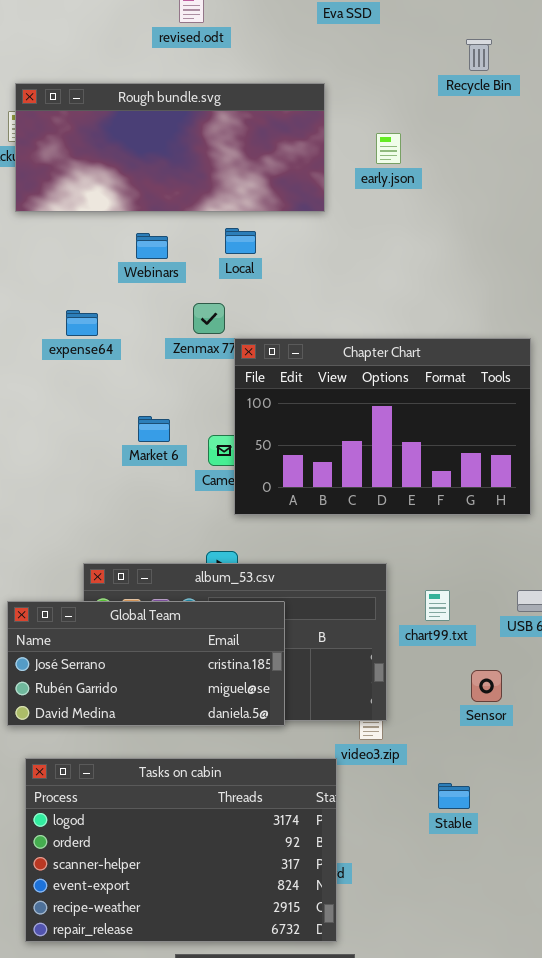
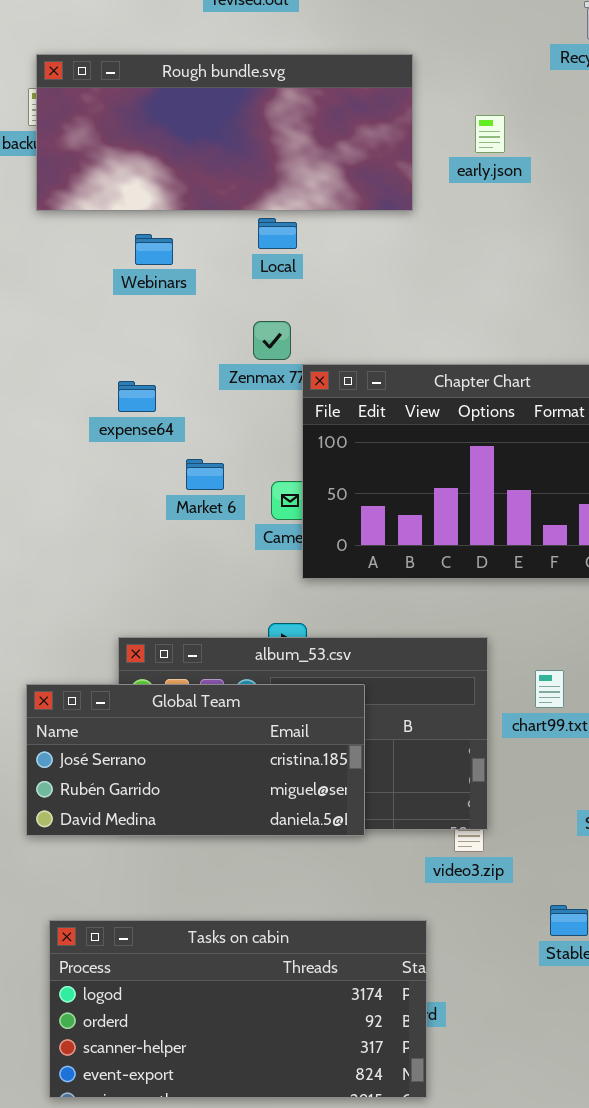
Local: [225,228,256,254] -> [258,218,297,249], moved
Webinars: [136,233,168,259] -> [135,234,173,265], moved
expense64: [66,310,98,336] -> [118,381,156,412], moved
Tasks on cabin: [25,758,337,942] -> [49,920,427,1098], resized

